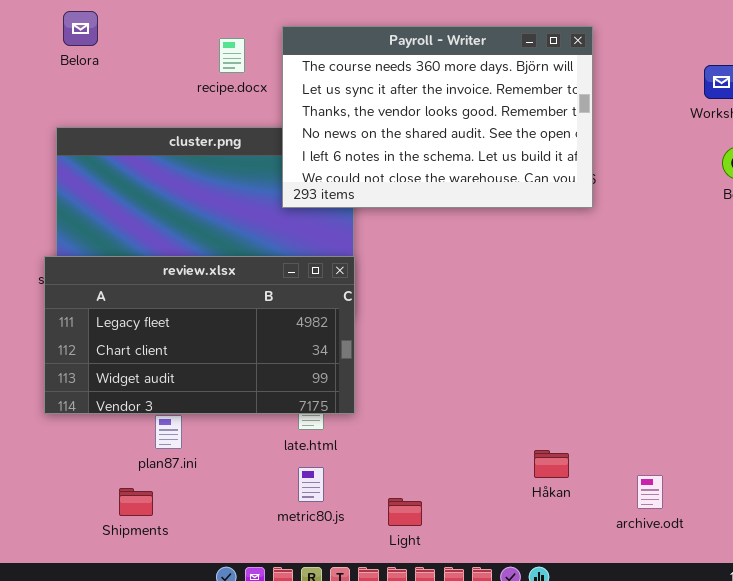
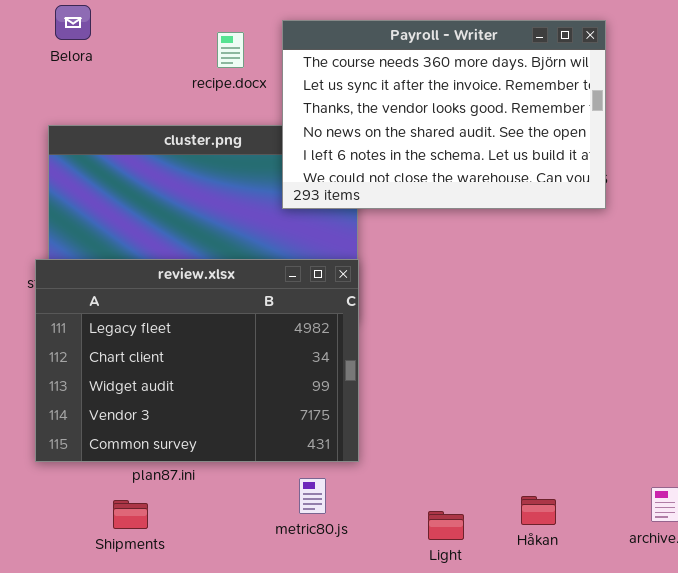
review.xlsx: [44,256,355,414] -> [35,259,359,462], resized
Håkan: [534,450,569,478] -> [521,496,556,525], moved
Light: [388,498,422,526] -> [428,511,464,540], moved

